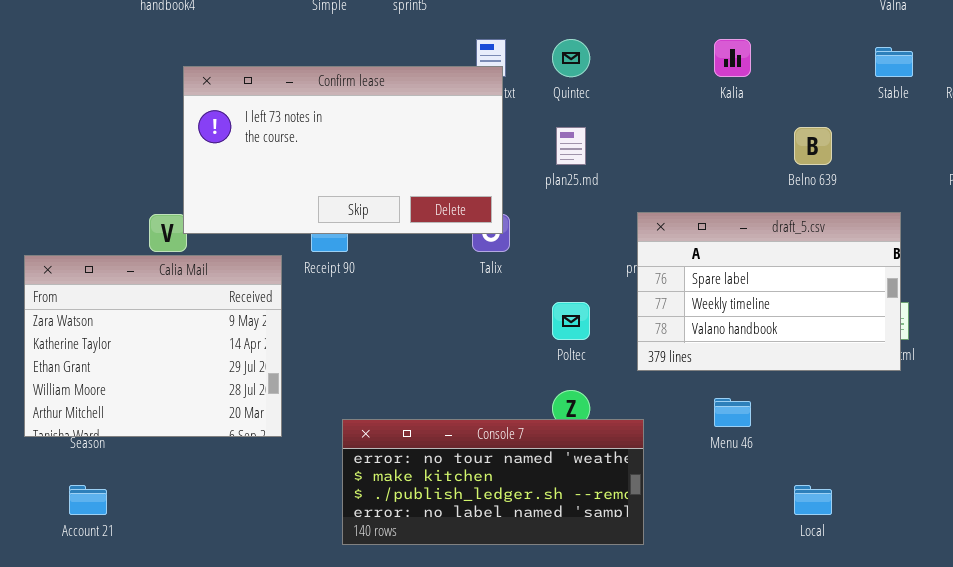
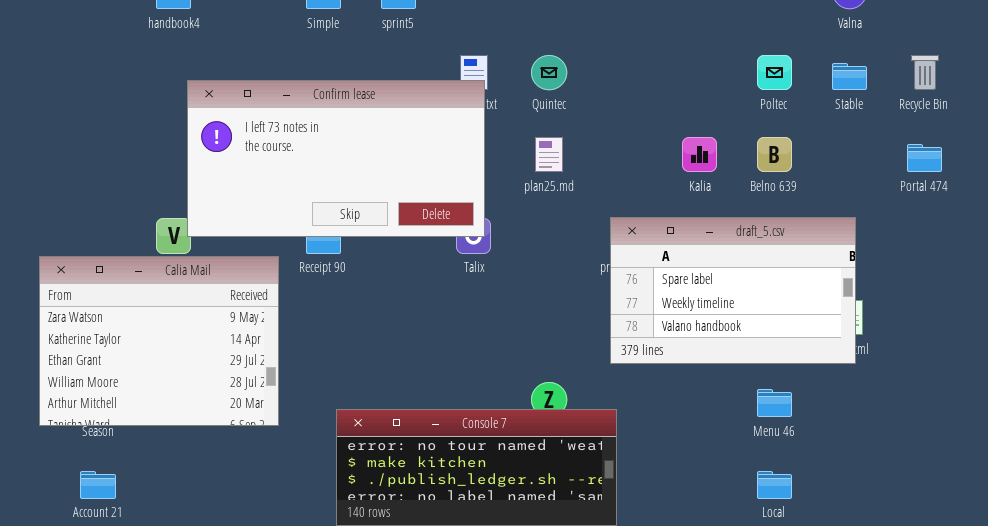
Kalia: [714,39,751,77] -> [682,137,717,172], moved
Poltec: [552,302,590,340] -> [757,55,792,90], moved
Menu 46: [714,398,751,427] -> [757,389,792,417], moved

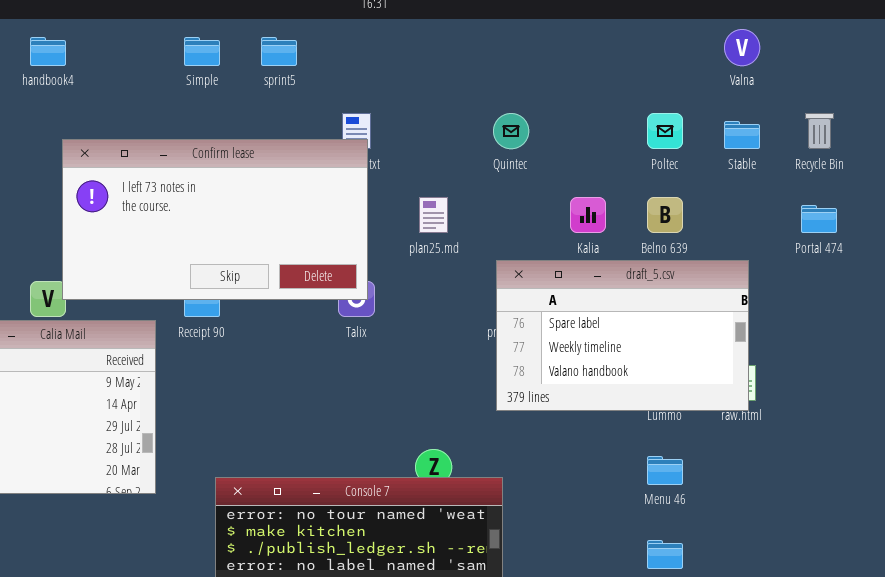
Quintec: [531,55,567,90] -> [493,113,529,149], moved
draft_5.csv: [610,217,856,364] -> [496,260,749,411], moved

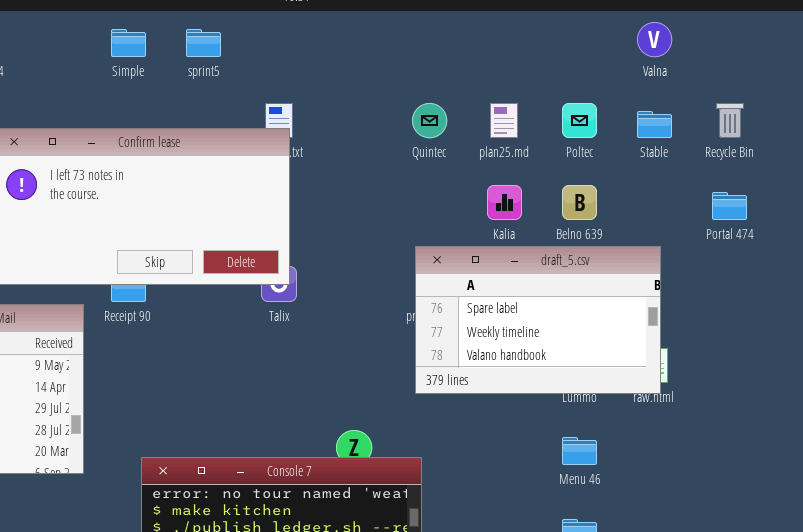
plan25.md: [419,197,448,233] -> [490,103,518,138], moved

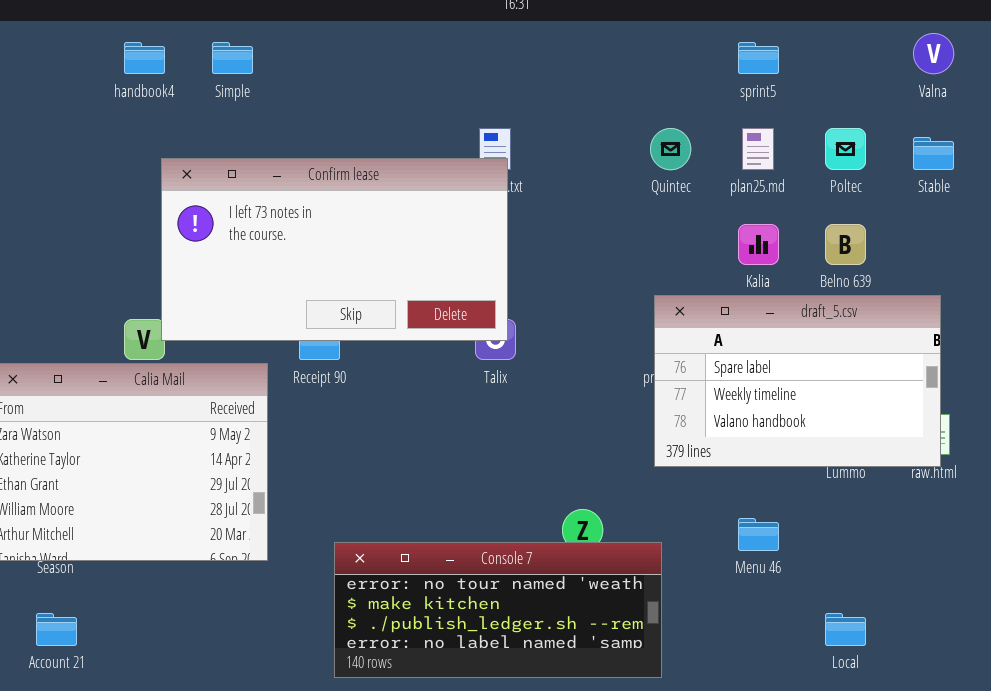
Simple: [111,29,146,57] -> [212,42,253,74], moved
sprint5: [186,29,221,57] -> [738,42,779,74], moved
Menu 46: [562,437,597,465] -> [738,518,779,551], moved

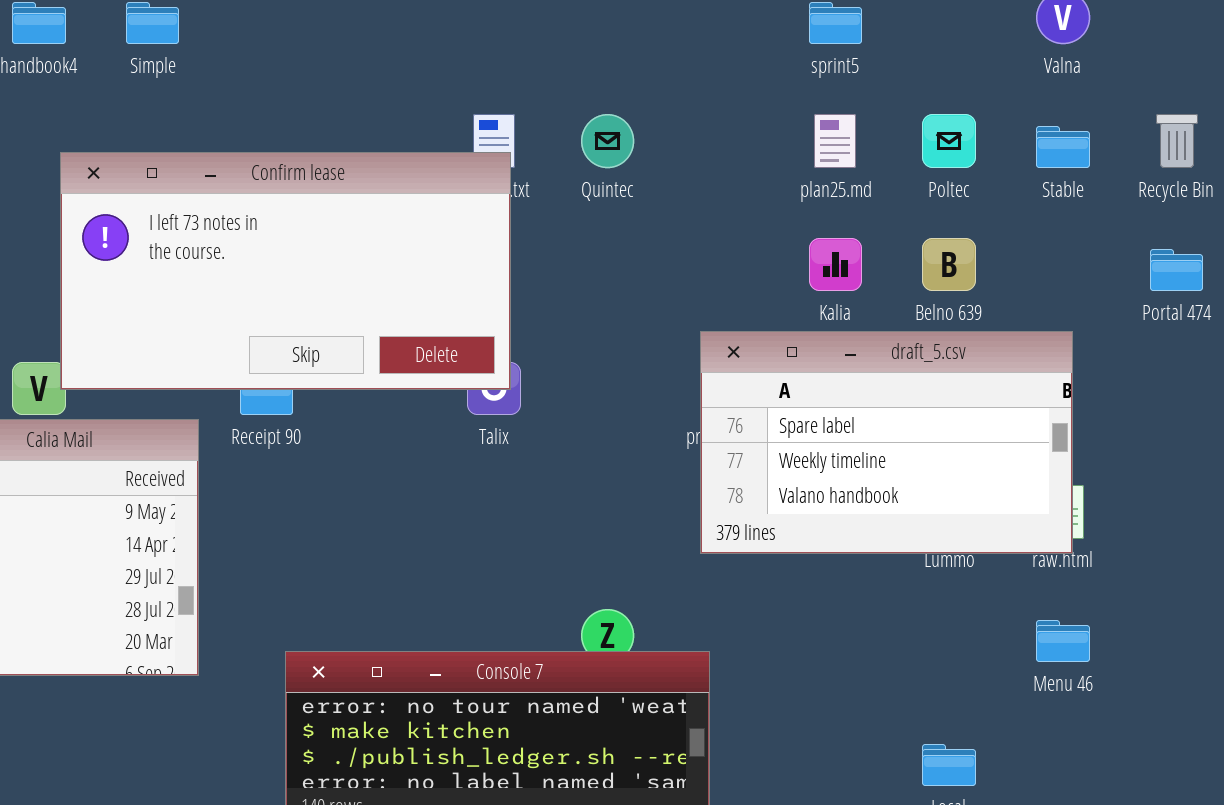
Quintec: [650,128,691,170] -> [581,114,634,168], moved
Menu 46: [738,518,779,551] -> [1036,620,1090,662], moved

